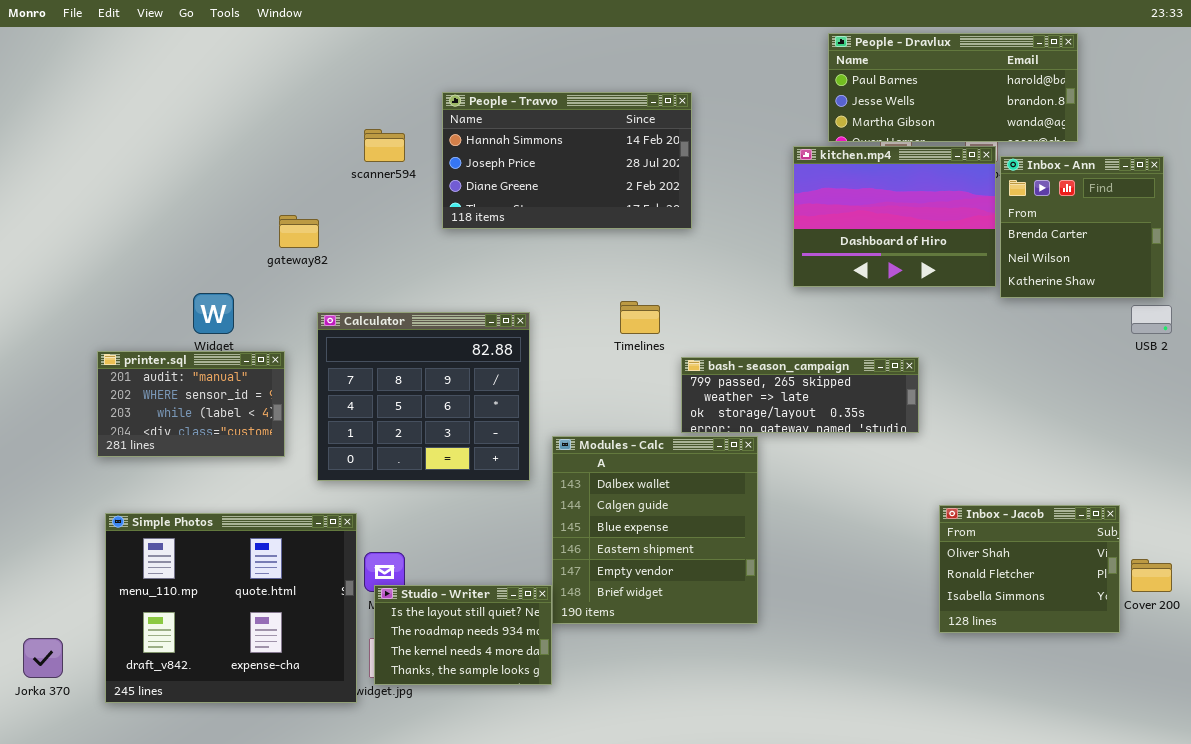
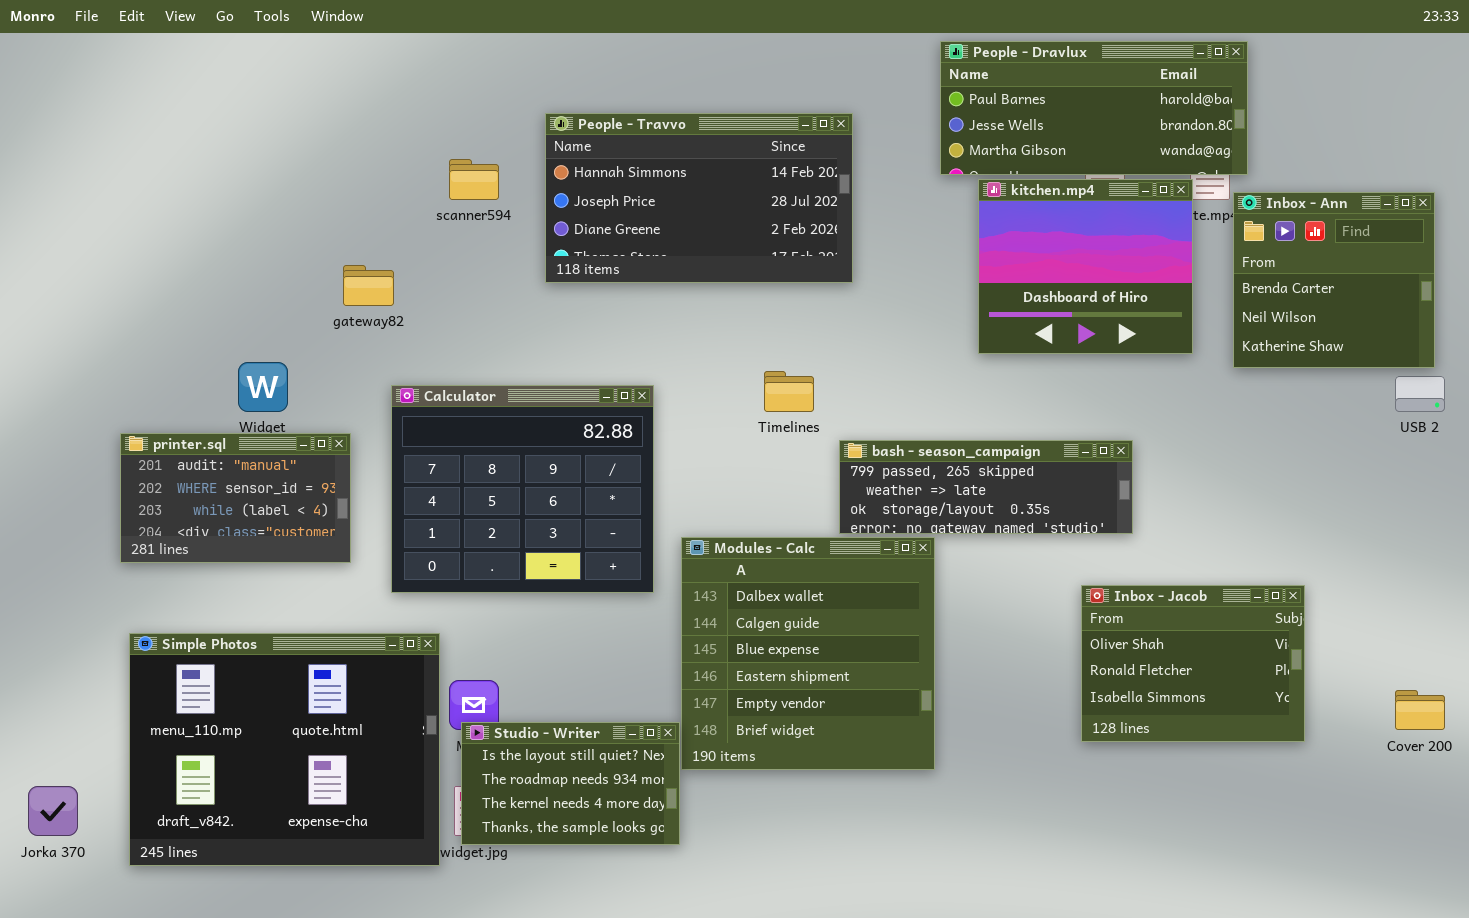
People - Dravlux: [828,33,1078,142] -> [940,41,1248,175], moved
kitchen.mp4: [793,146,996,287] -> [978,179,1193,354], resized
Inbox - Jacob: [939,505,1120,633] -> [1081,585,1305,742], moved

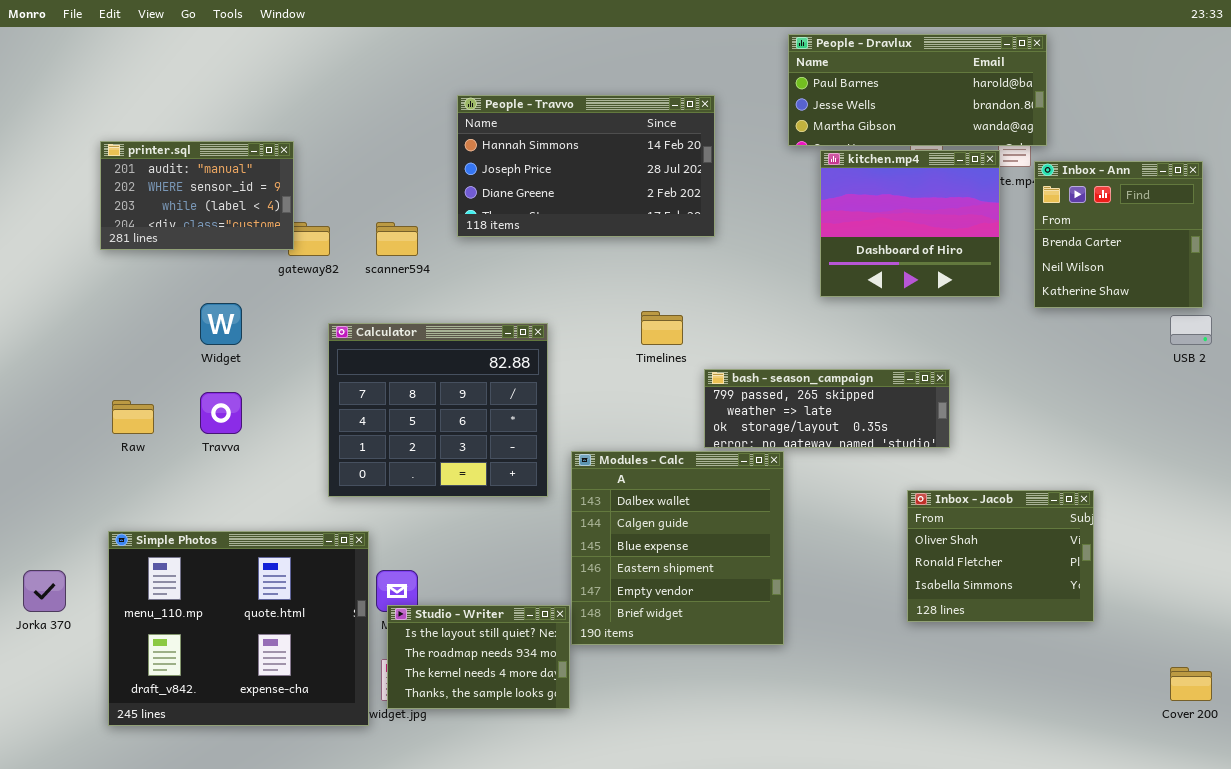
scanner594: [449,159,499,200] -> [376,222,418,256], moved
printer.sql: [120,433,351,563] -> [100,141,294,250], moved
Cover 200: [1395,690,1445,730] -> [1170,667,1212,701], moved
Jorka 370: [28,786,78,836] -> [23,570,66,612], moved

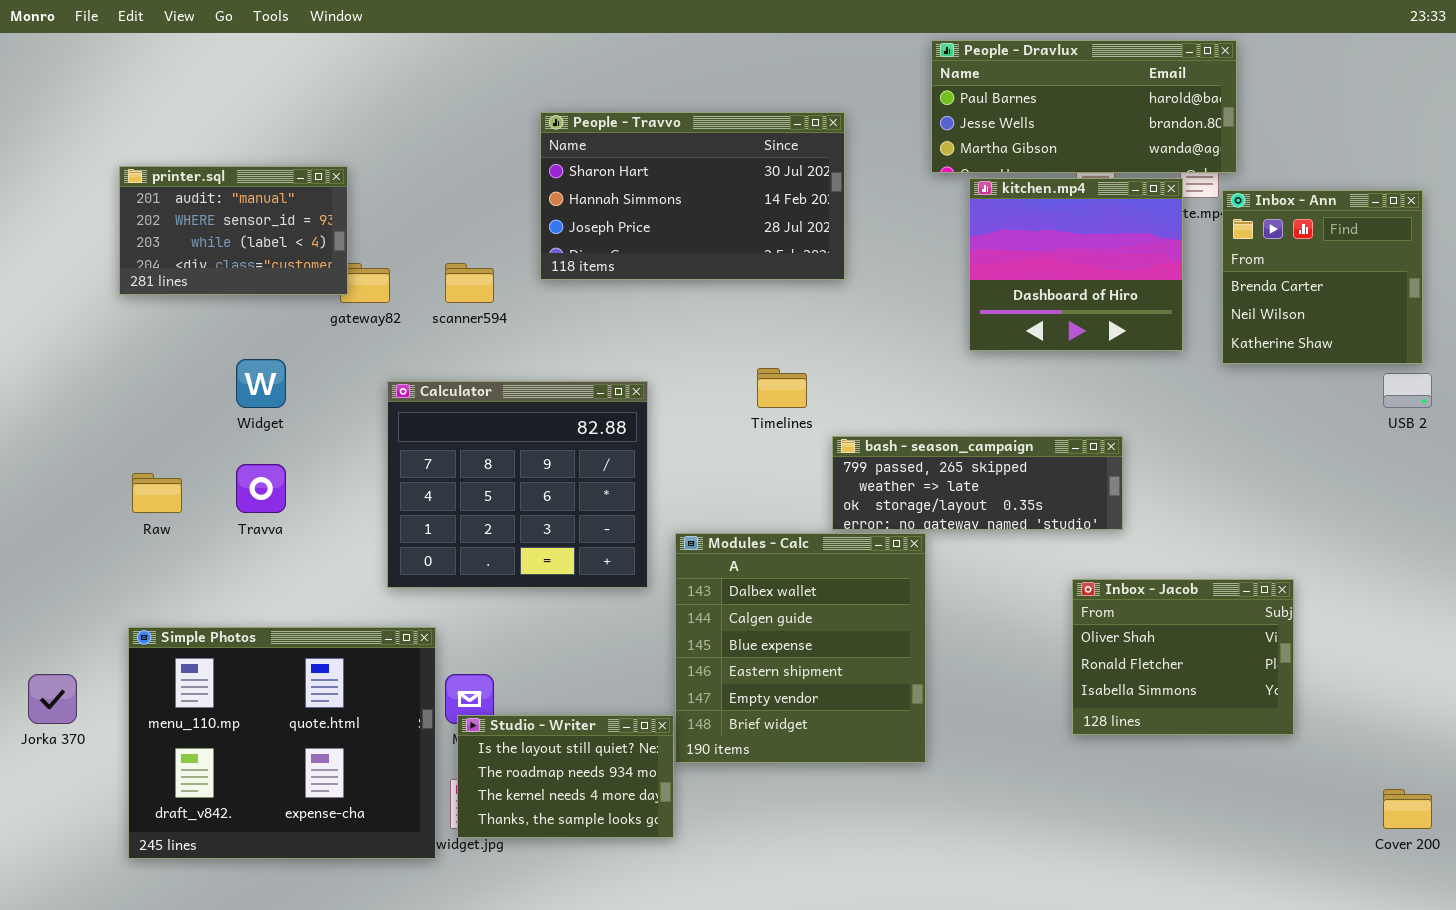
People - Travvo: [457,95,715,237] -> [540,112,845,280], scrolled up 1 row

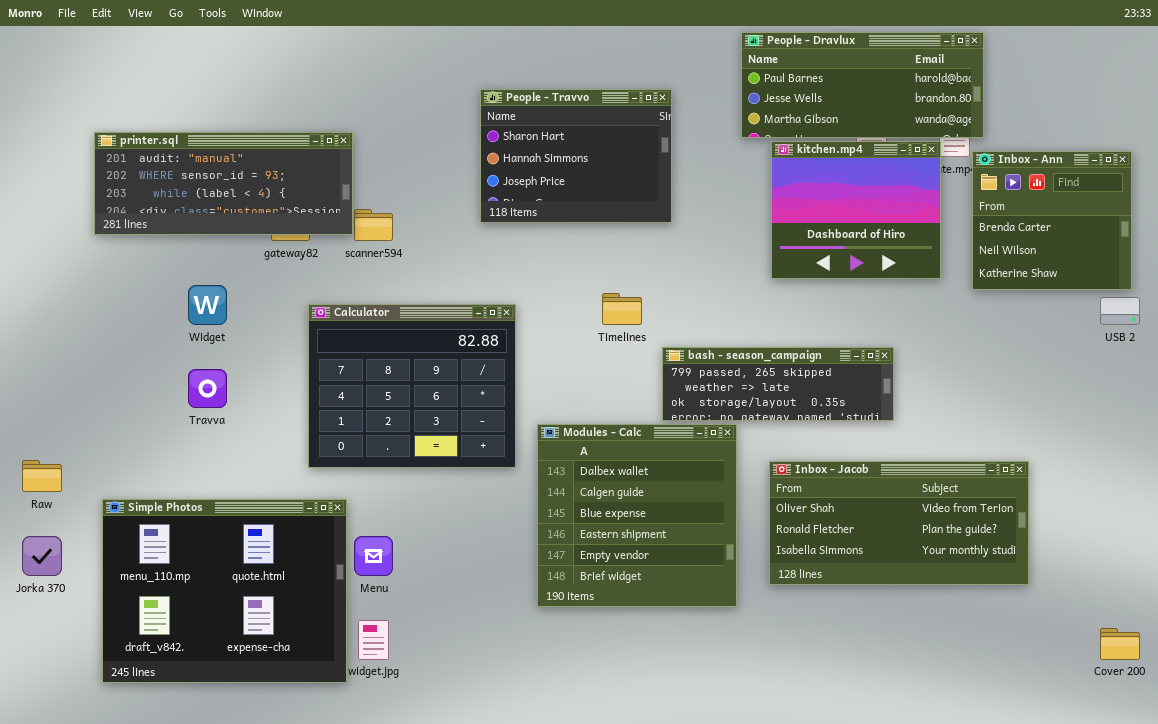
People - Travvo: [540,112,845,280] -> [480,89,672,223], resized
printer.sql: [119,166,348,295] -> [94,132,353,235], resized
Raw: [132,473,182,513] -> [22,460,62,492], moved
Inbox - Jacob: [1072,579,1294,735] -> [769,461,1029,585], resized
Studio - Writer: [457,715,674,838] -> none, closed

